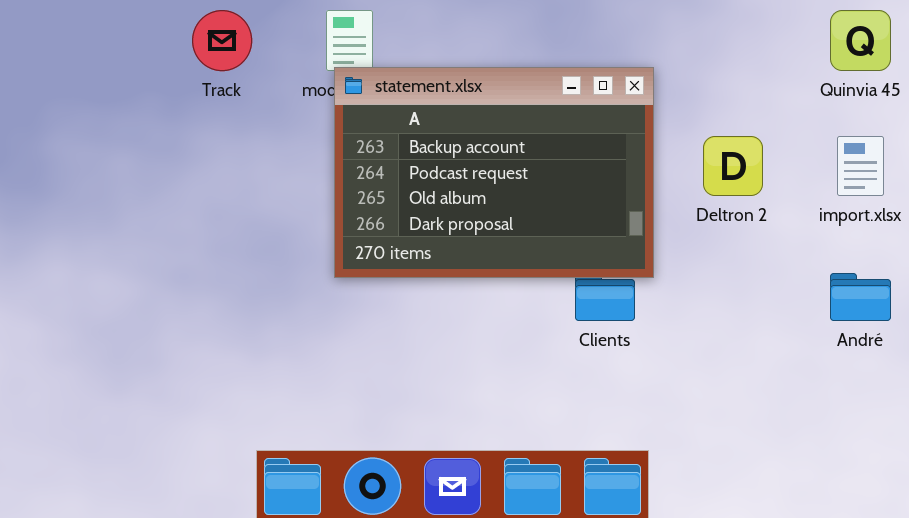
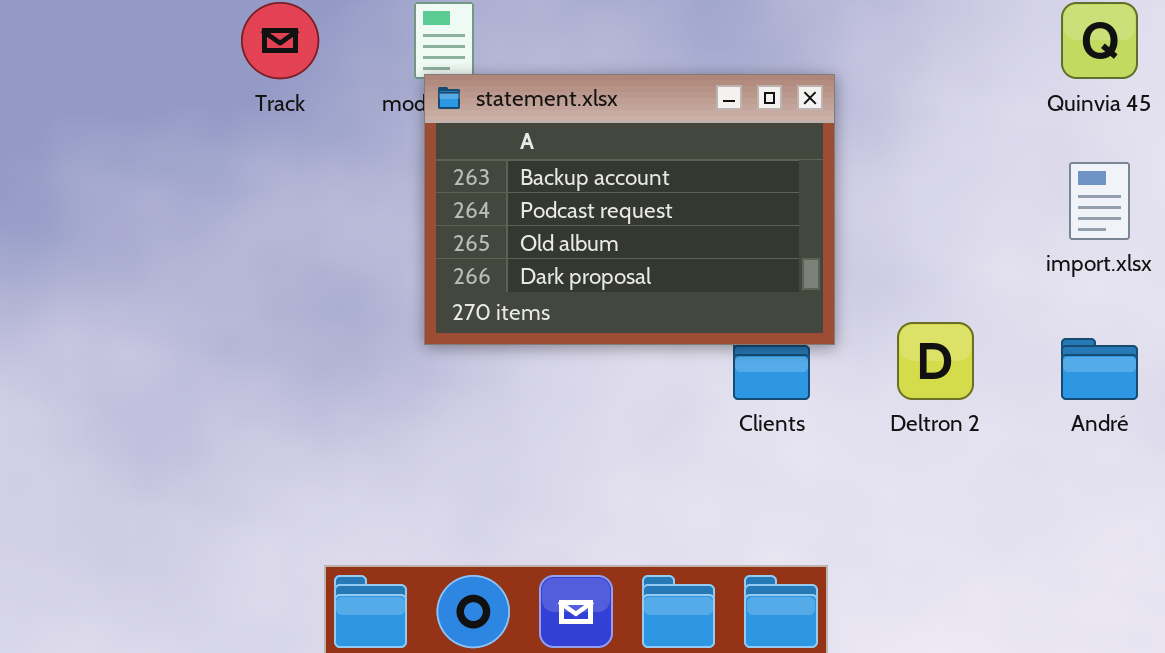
Deltron 2: [703,136,763,196] -> [897,322,974,400], moved

